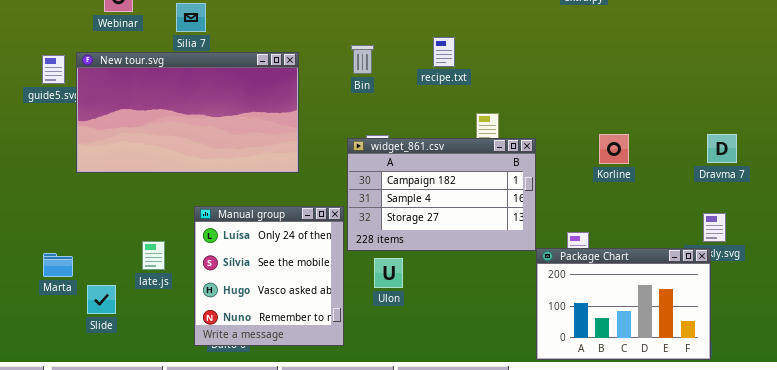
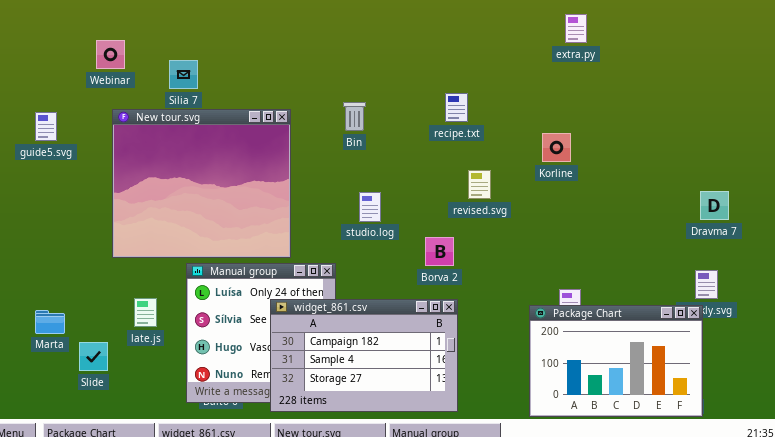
recipe.txt: [433,37,455,67] -> [445,93,468,122], moved
New tour.svg: [76,52,299,173] -> [112,109,291,258], resized
Korline: [599,134,629,164] -> [542,133,571,162], moved
widget_861.csv: [347,138,536,251] -> [270,299,458,412], moved

